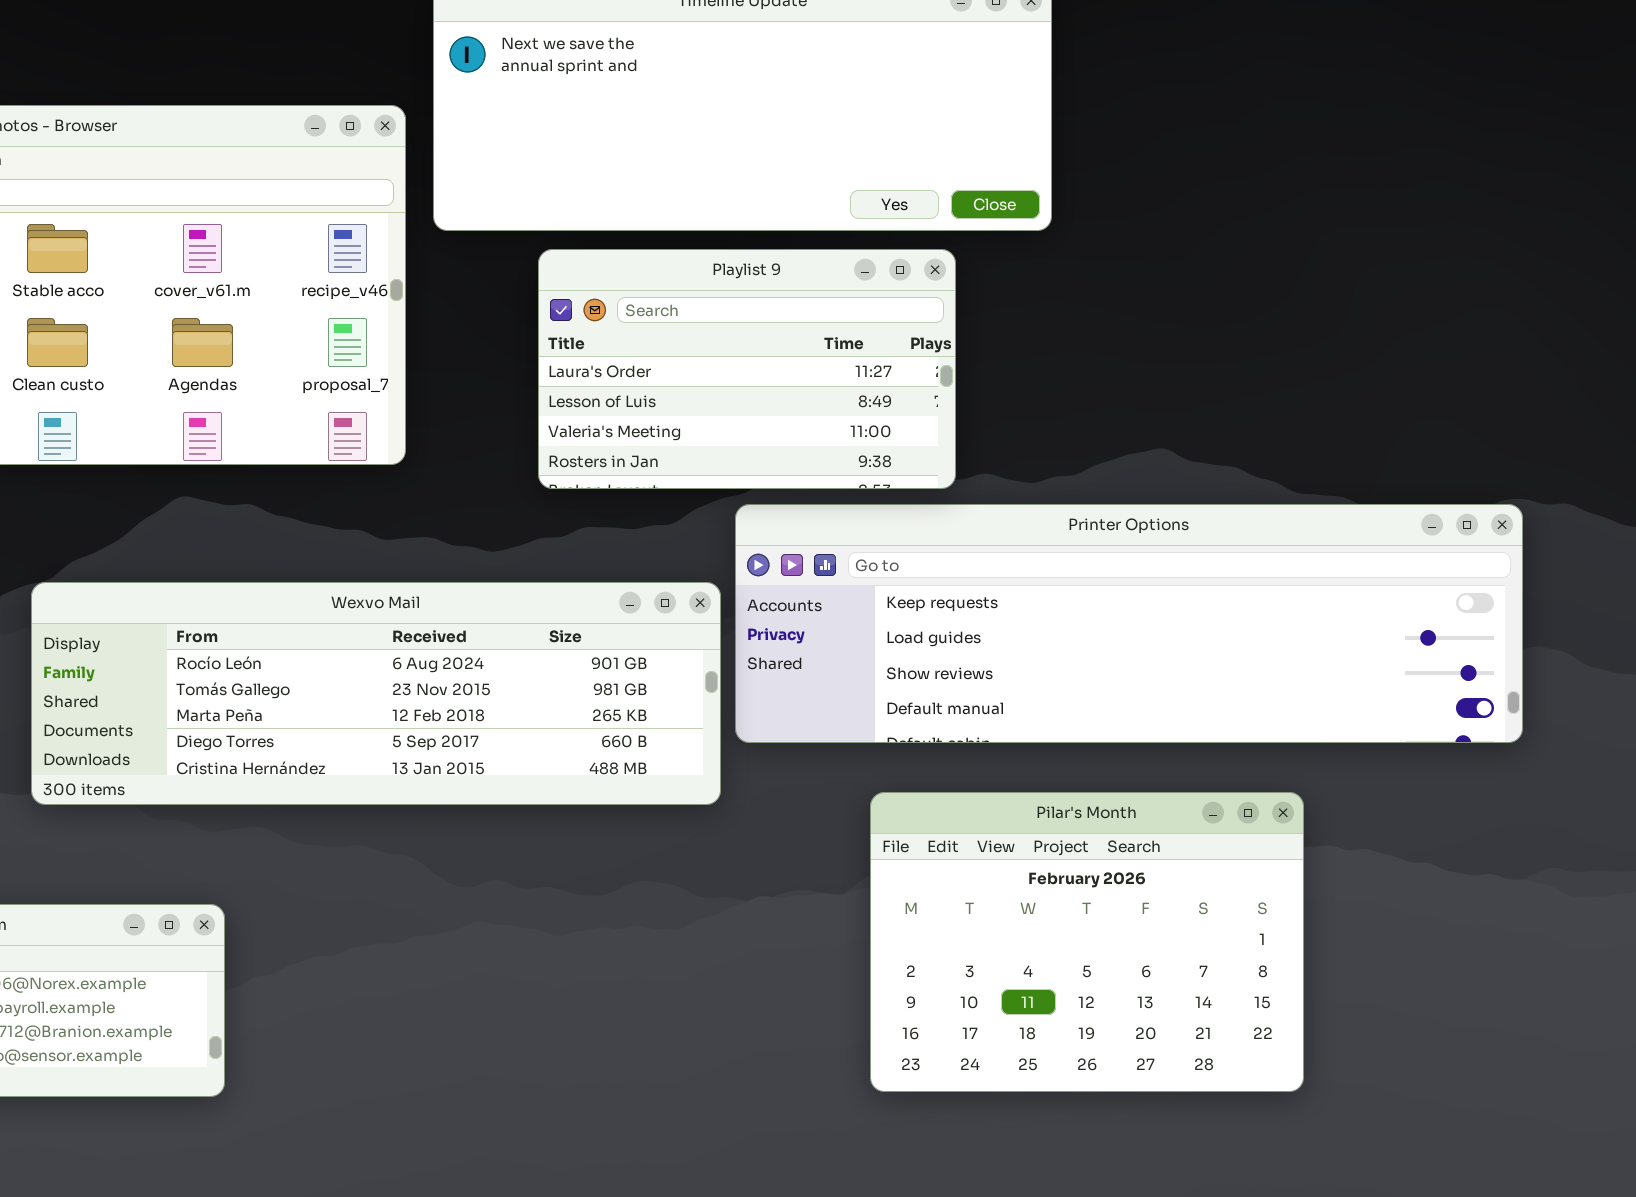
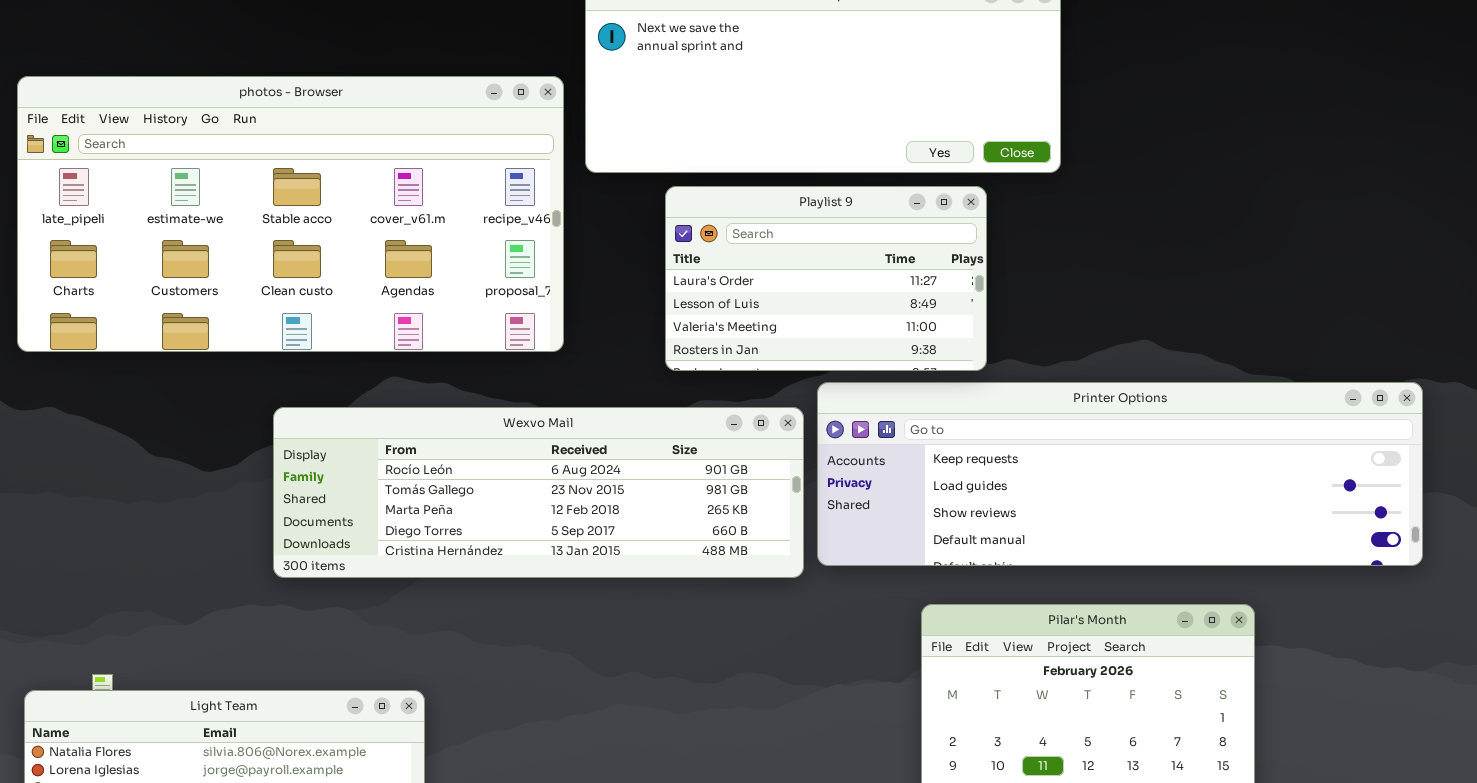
Wexvo Mail: [31,582,721,805] -> [273,407,804,578], moved

